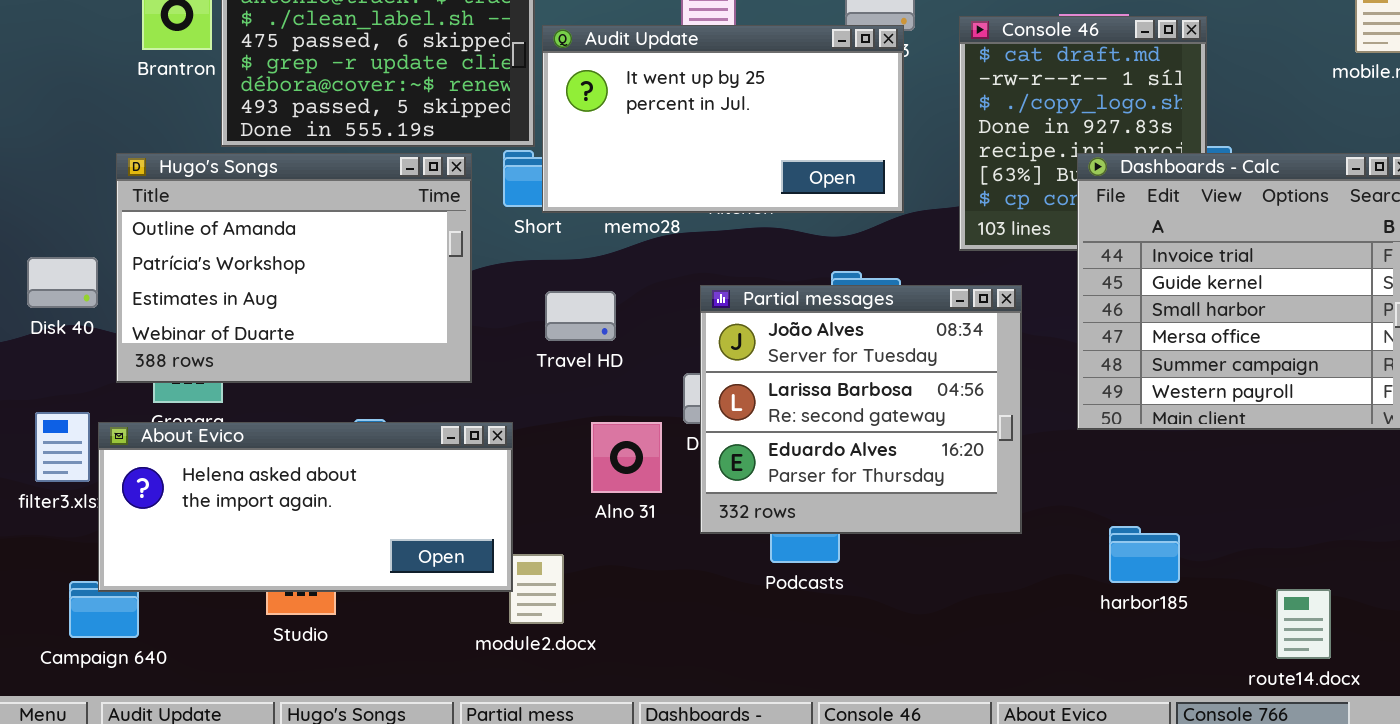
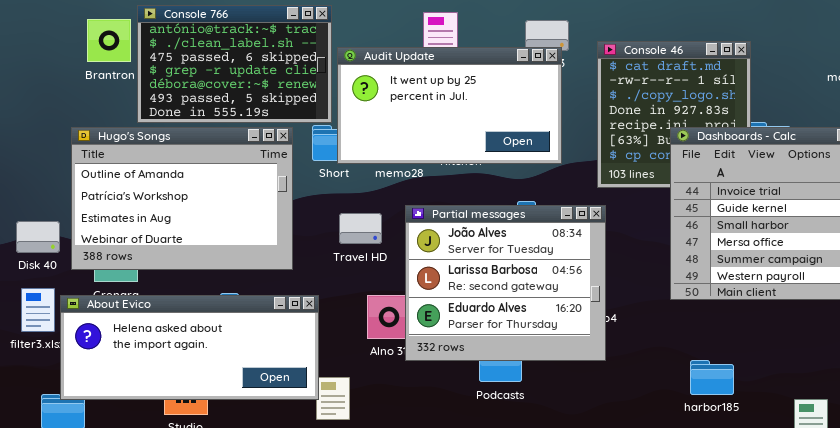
Disk 40: [27,257,98,308] -> [16,221,60,253], moved
Partial messages: [700,285,1022,534] -> [405,205,606,361], moved

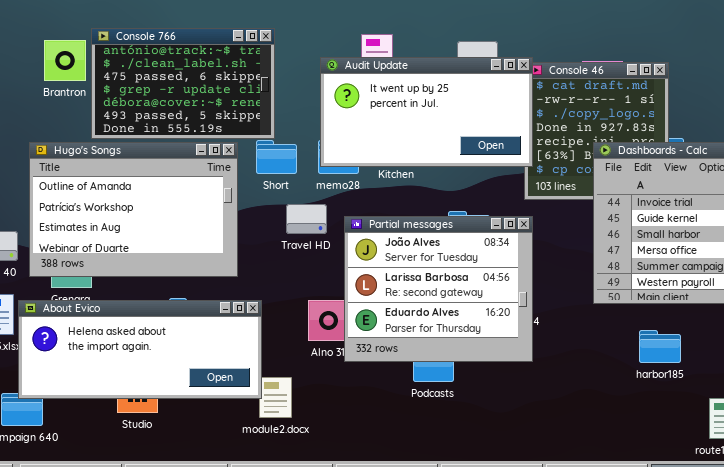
Audit Update: [337,47,562,164] -> [320,57,533,167], moved
Travel HD: [339,213,382,244] -> [286,204,327,234], moved
harbor185: [690,360,734,395] -> [639,330,681,363], moved

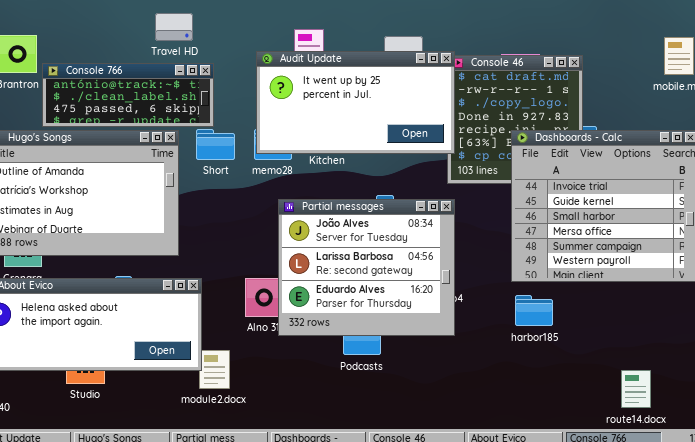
Console 766: [91,28,275,139] -> [42,63,214,127], resized
Travel HD: [286,204,327,234] -> [155,13,193,41], moved
harbor185: [639,330,681,363] -> [515,295,553,326], moved

